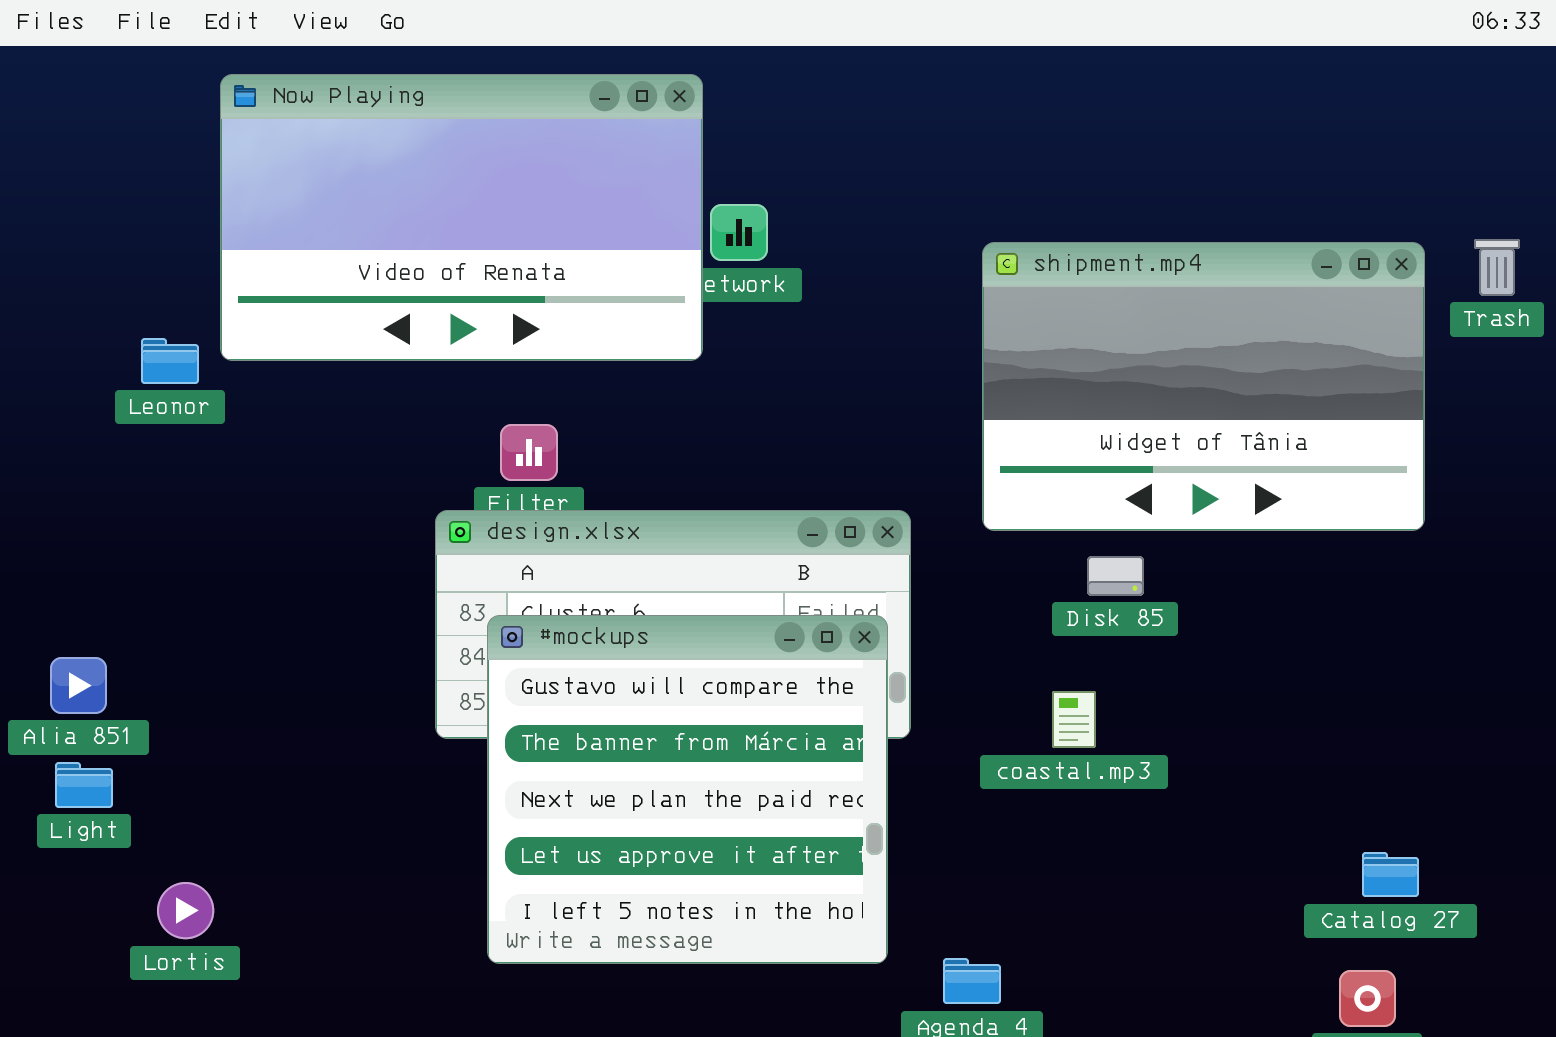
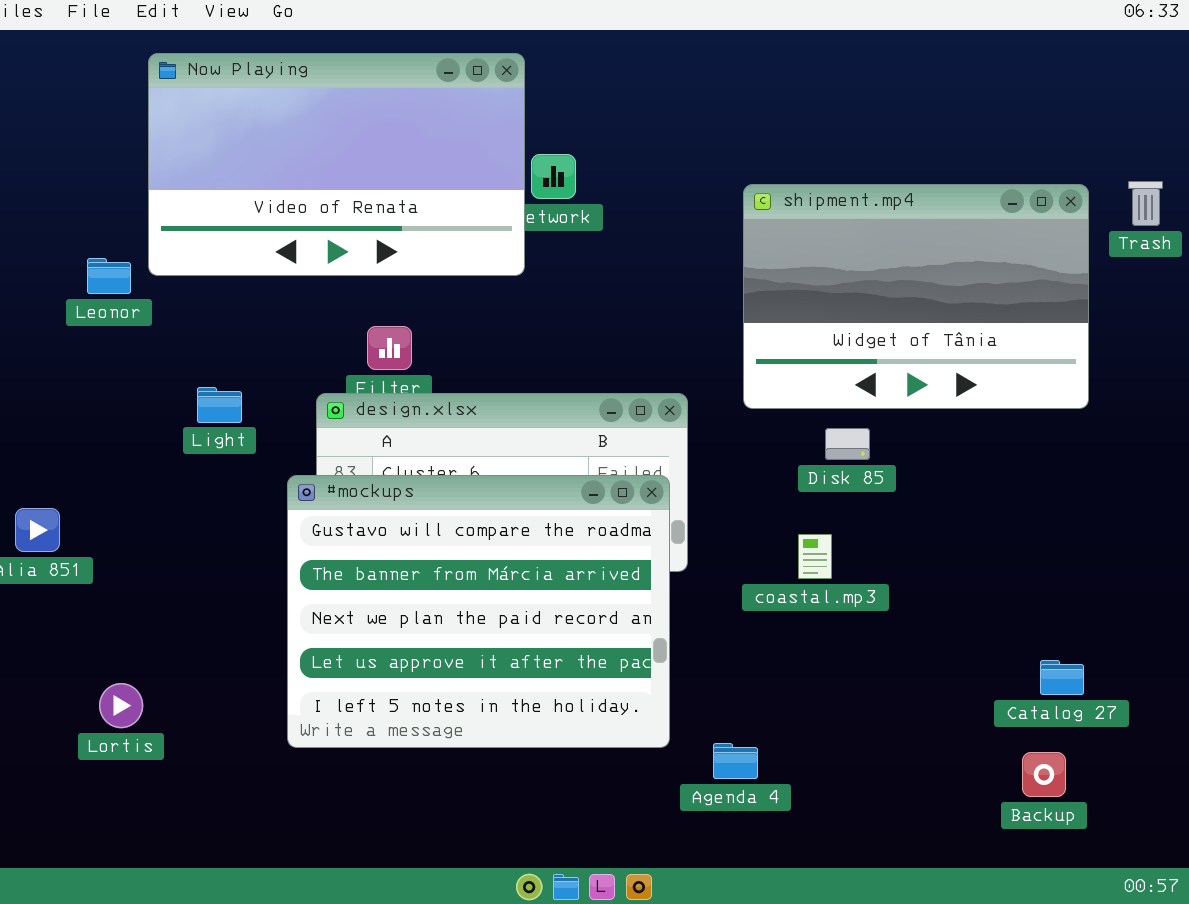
#mockups: [487,615,888,964] -> [287,475,670,748], resized
Light: [55,762,113,808] -> [197,387,242,423], moved

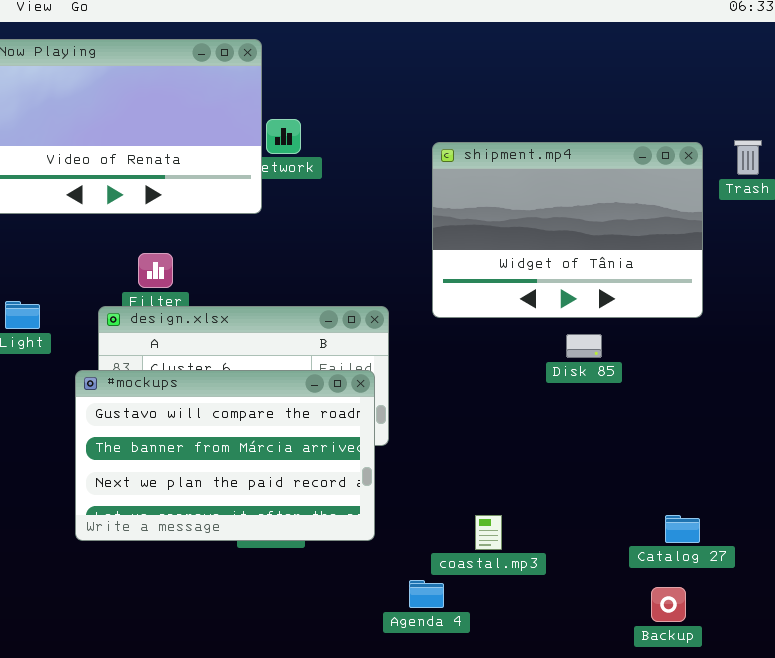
Disk 85: [825,428,870,460] -> [566,334,602,358], moved
#mockups: [287,475,670,748] -> [75,370,375,541], resized
coastal.mp3: [798,534,832,579] -> [475,515,502,550], moved

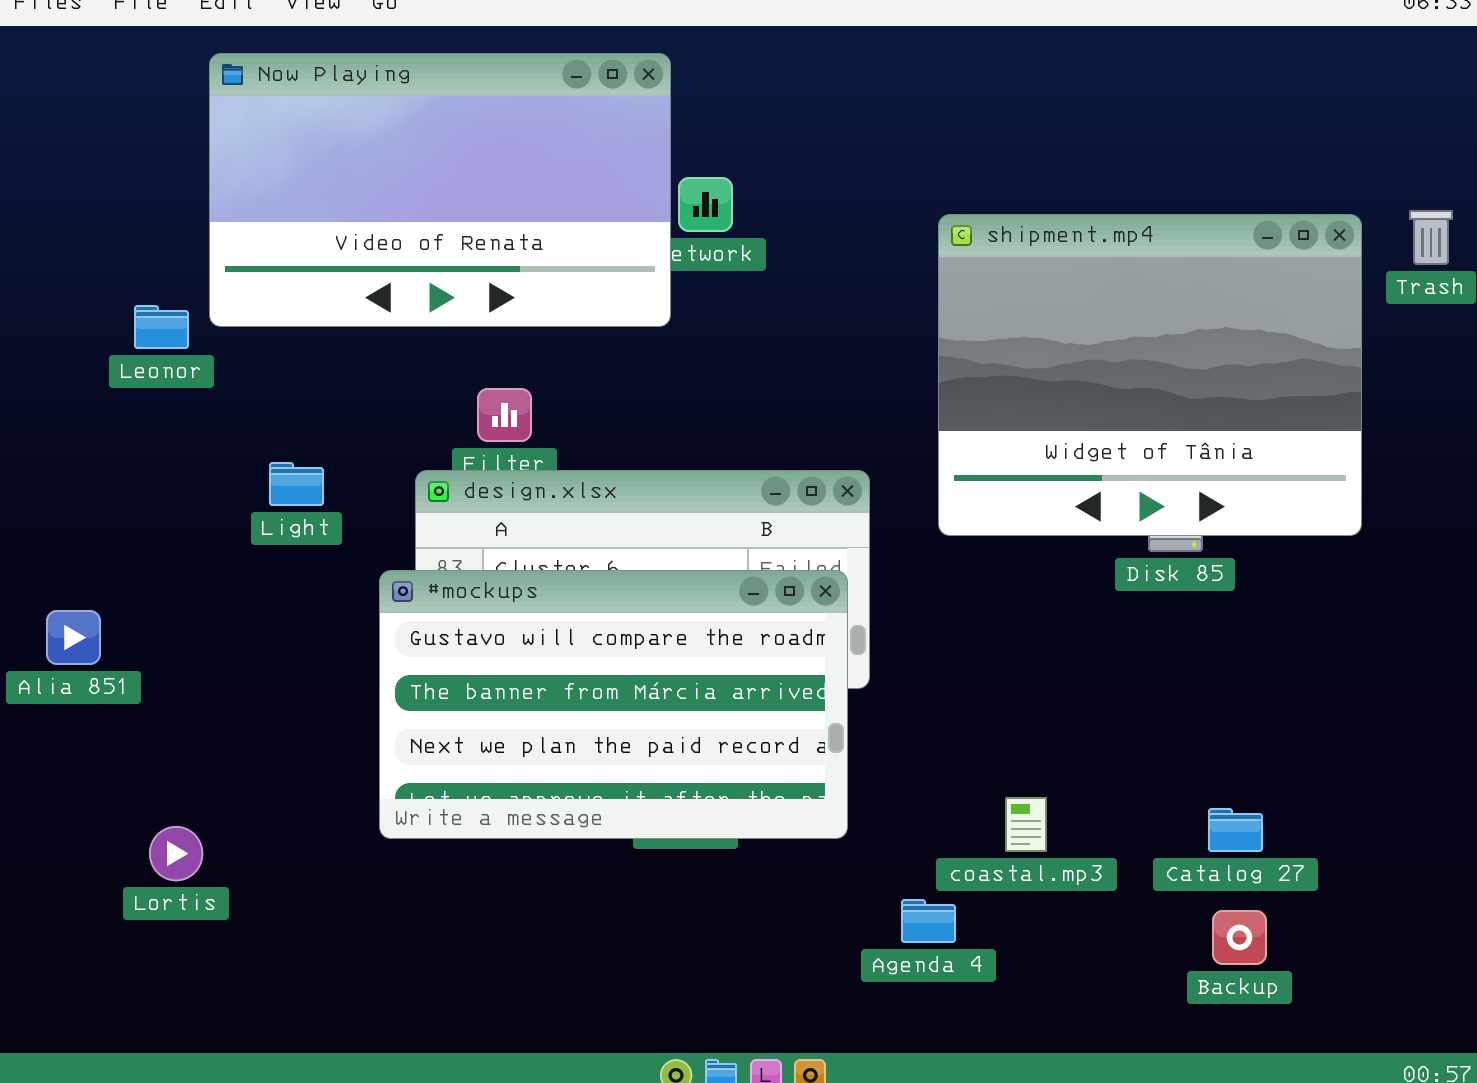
shipment.mp4: [432,142,703,318] -> [938,214,1362,536], resized
Catalog 27: [665,515,700,543] -> [1208,808,1263,852], moved
Backup: [651,587,686,622] -> [1212,910,1267,965], moved

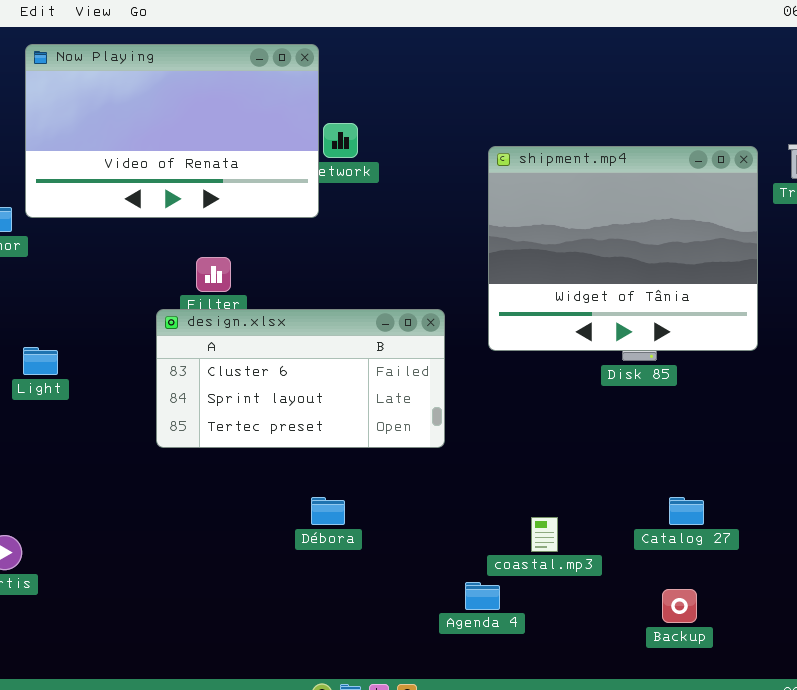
Light: [269,462,324,506] -> [23,347,58,375], moved
#mockups: [379,570,848,839] -> none, closed
Catalog 27: [1208,808,1263,852] -> [669,497,704,525], moved

